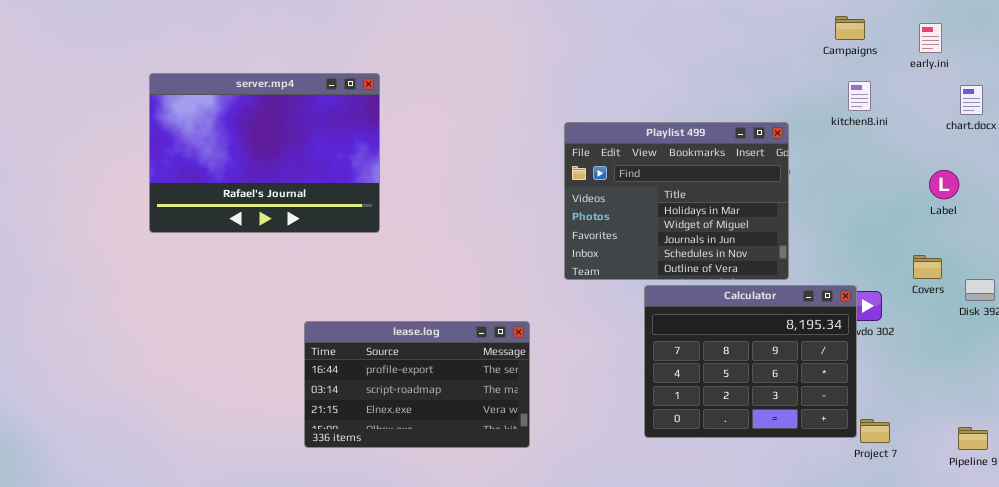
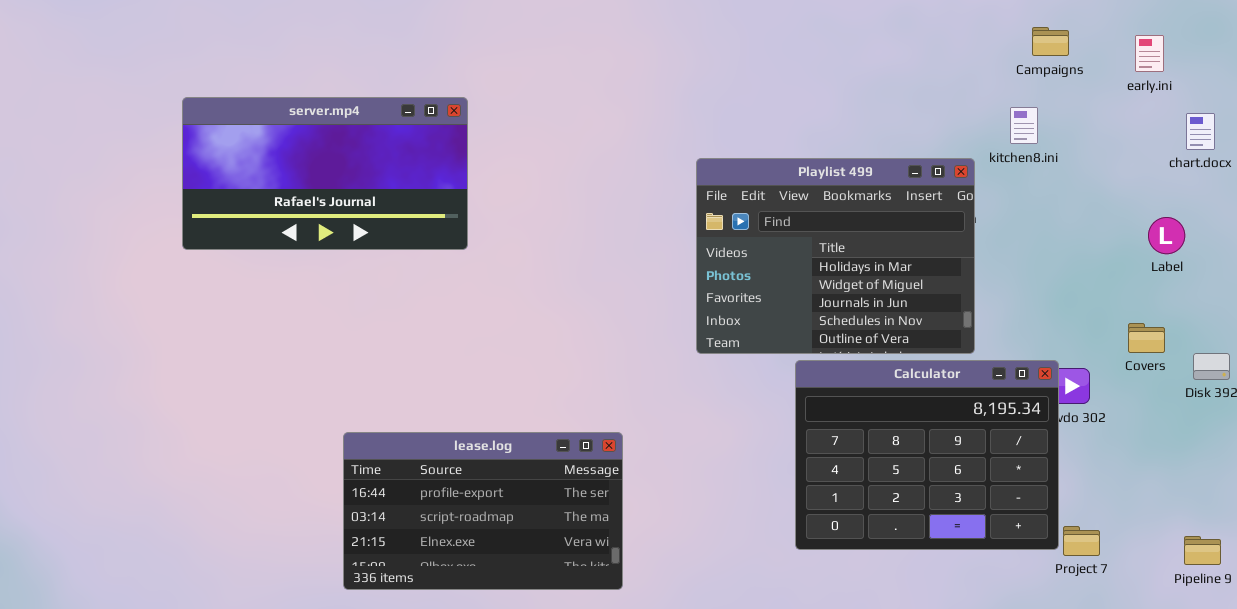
server.mp4: [149,73,380,233] -> [182,97,468,250], resized
kitchen8.ini: [848,81,871,111] -> [1010,107,1038,144], moved
lease.log: [304,321,530,448] -> [343,432,623,590], moved

